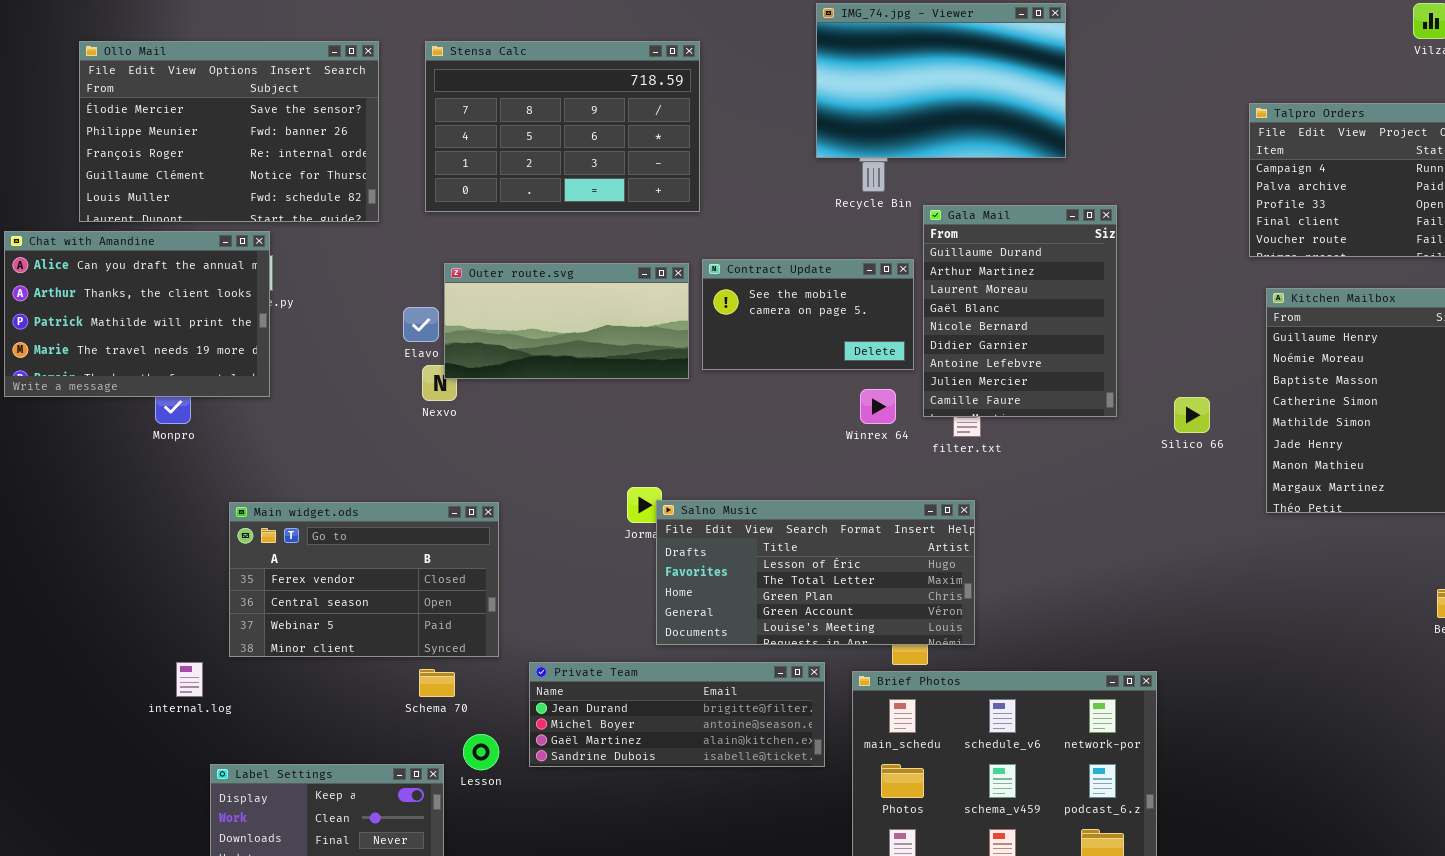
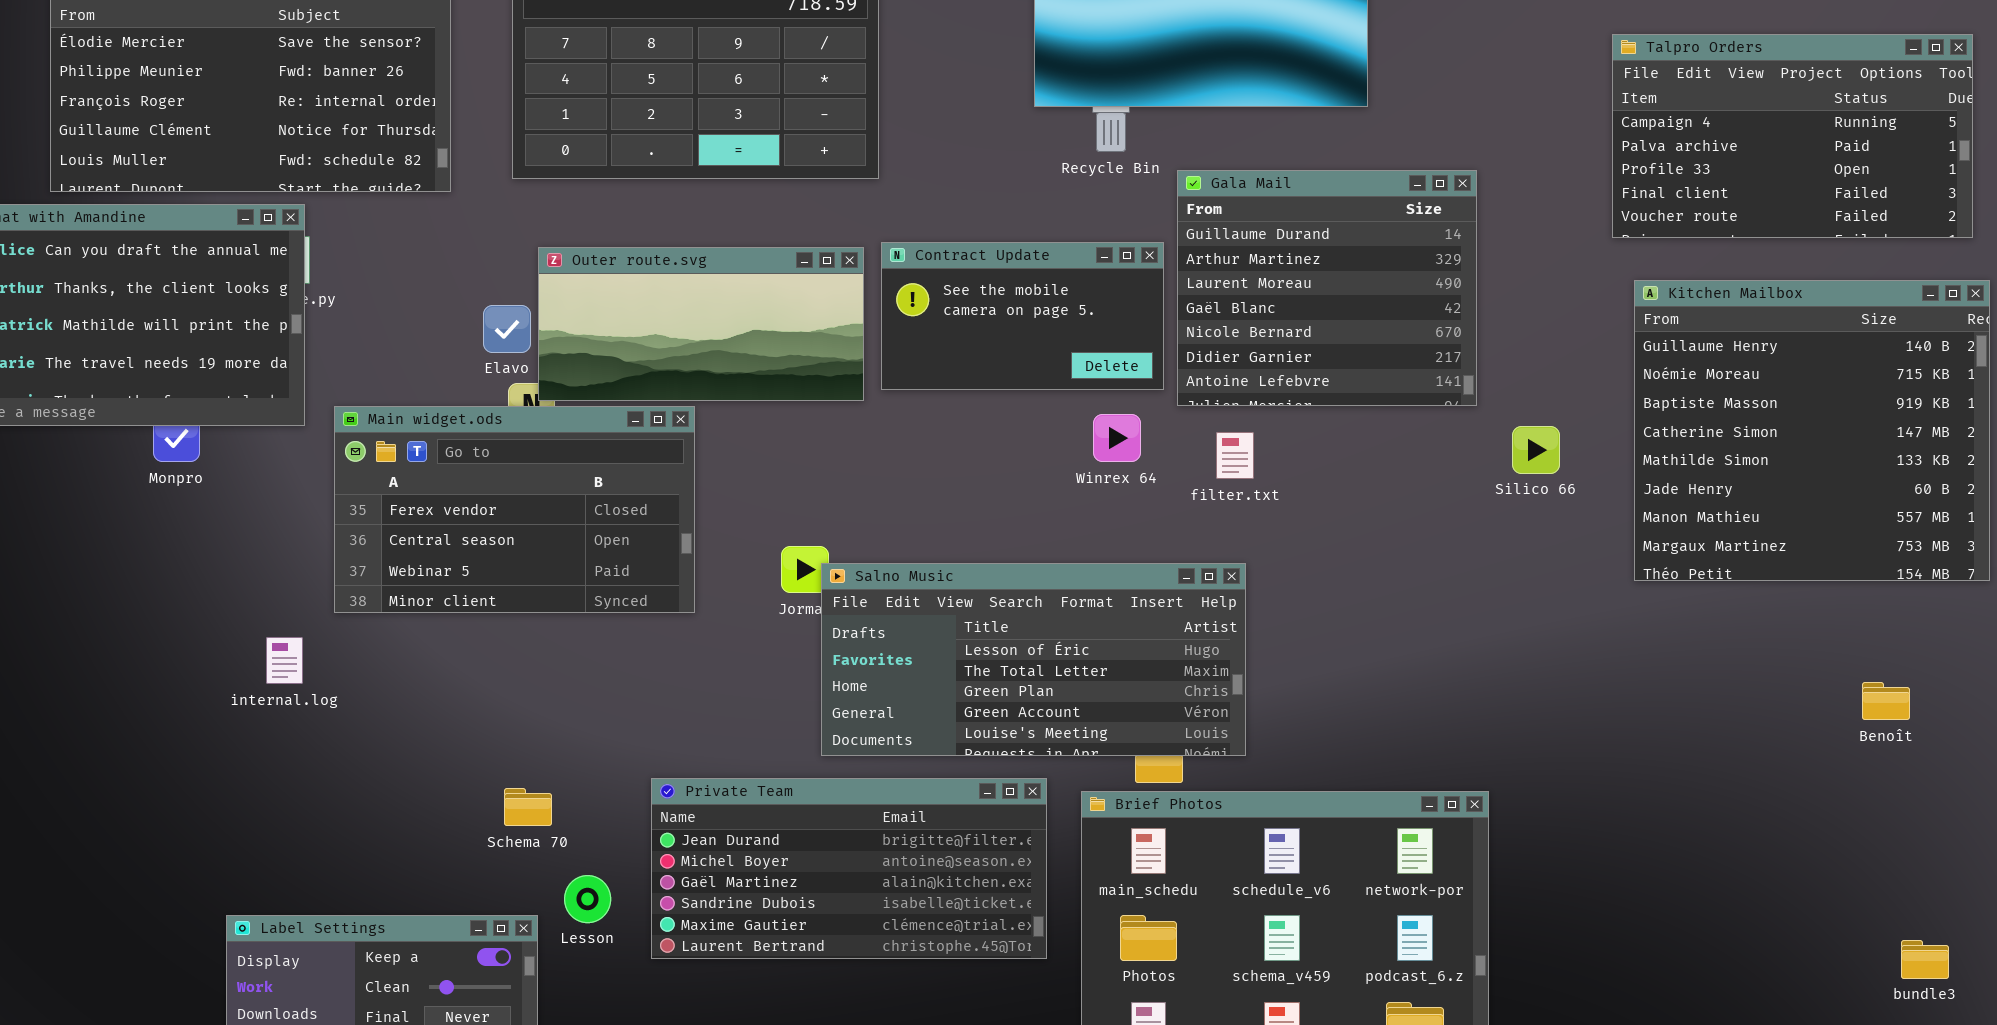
Gala Mail: [923,205,1117,417] -> [1177,170,1477,406], resized
Main widget.ods: [229,502,499,657] -> [334,406,695,613], moved
internal.log: [176,662,203,697] -> [266,637,303,684], moved
Private Team: [529,662,825,767] -> [651,778,1047,959], resized

